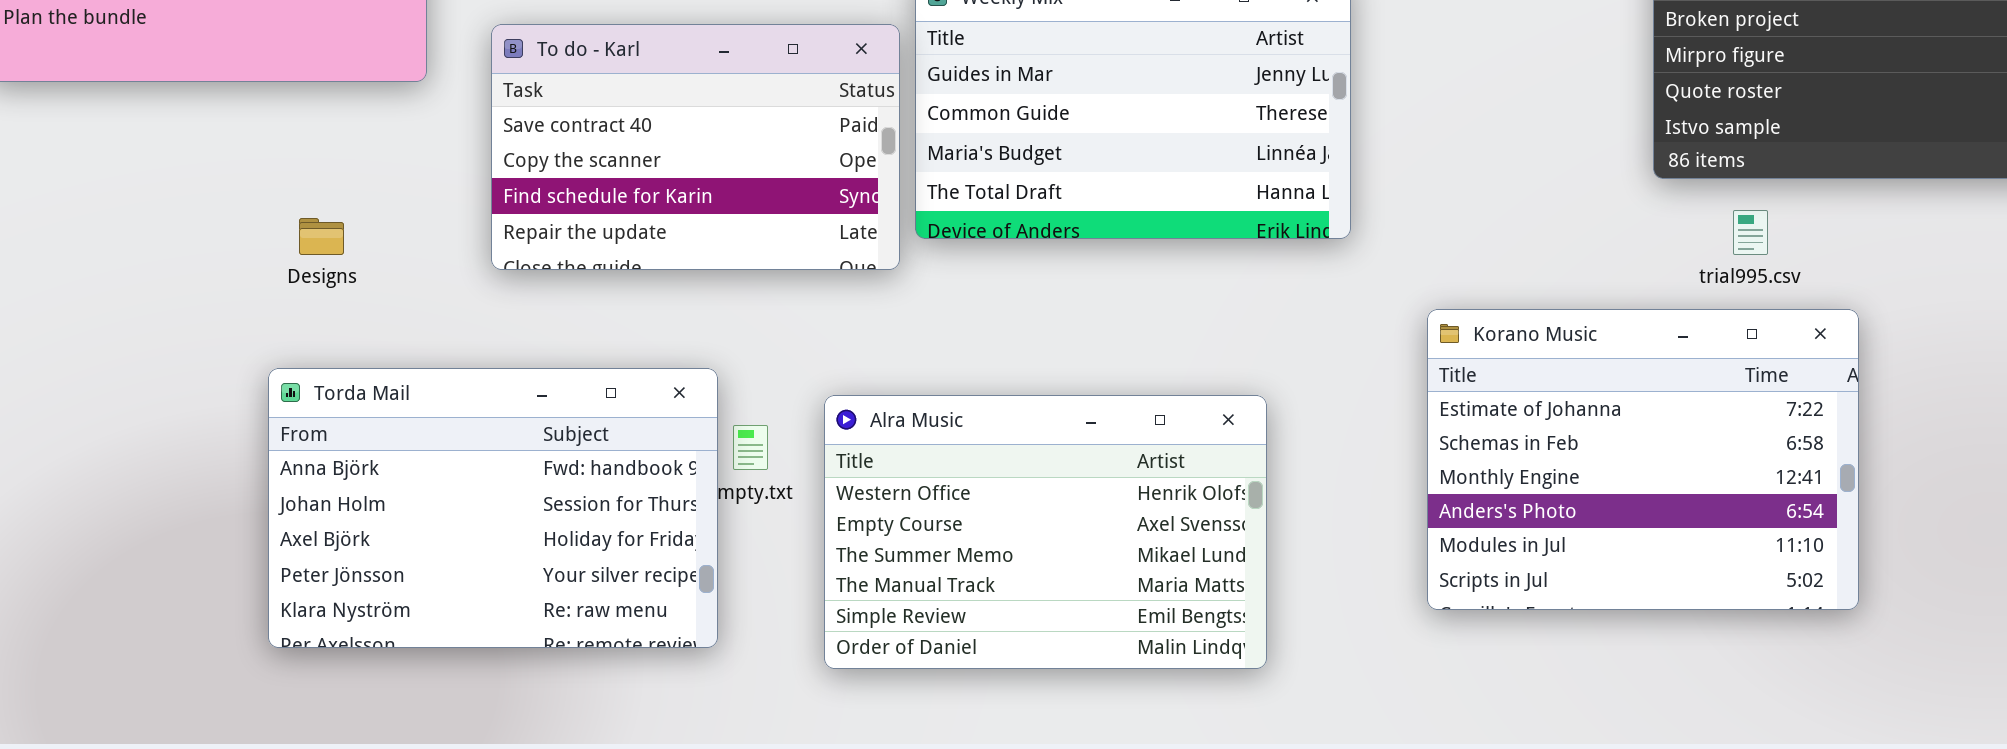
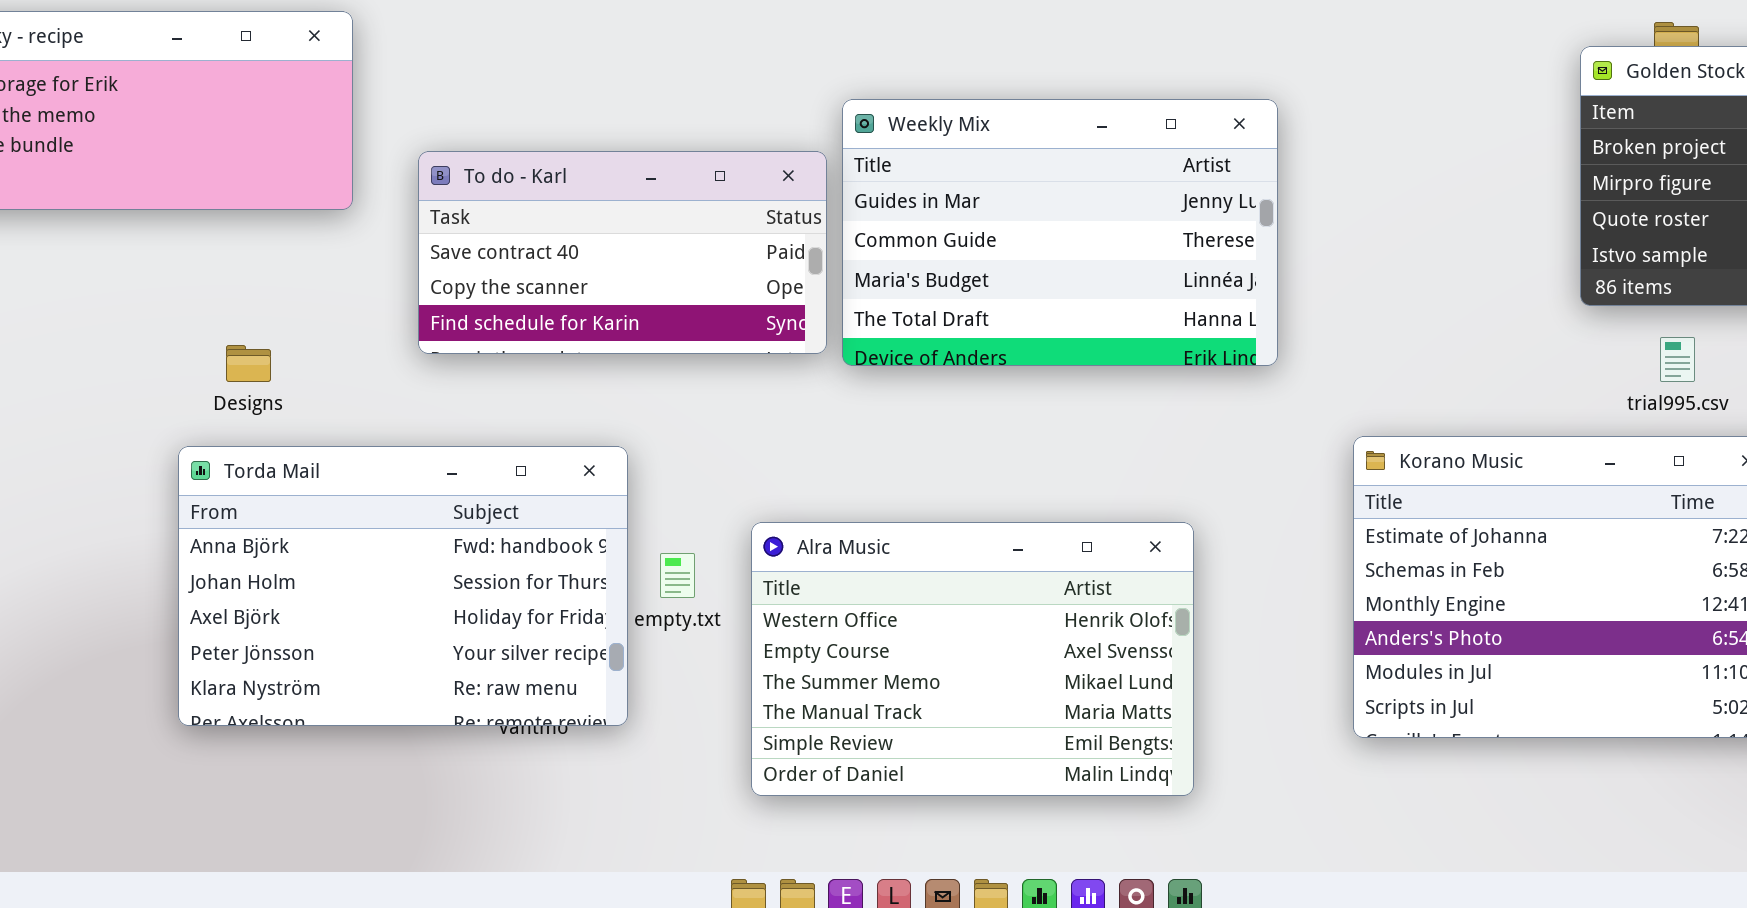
To do - Karl: [491,24,900,270] -> [418,151,827,354], resized
Torda Mail: [268,368,718,648] -> [178,446,628,726], moved

